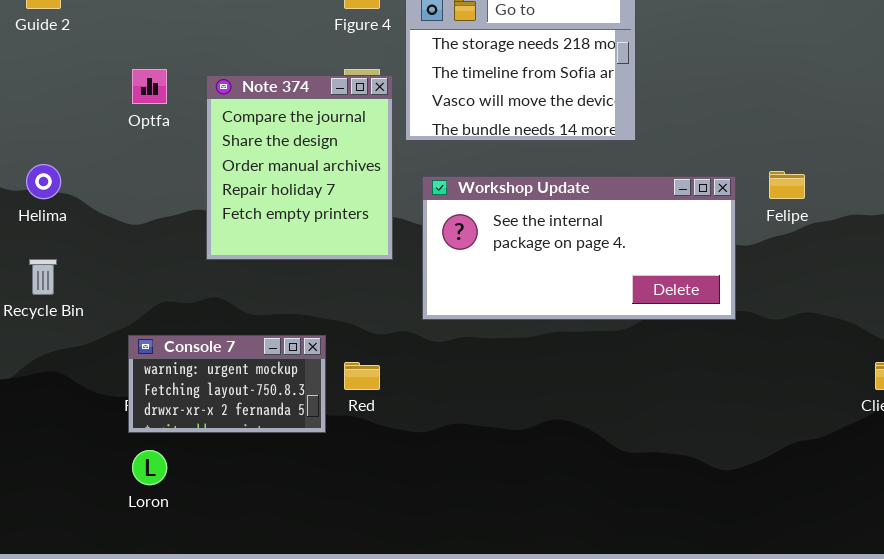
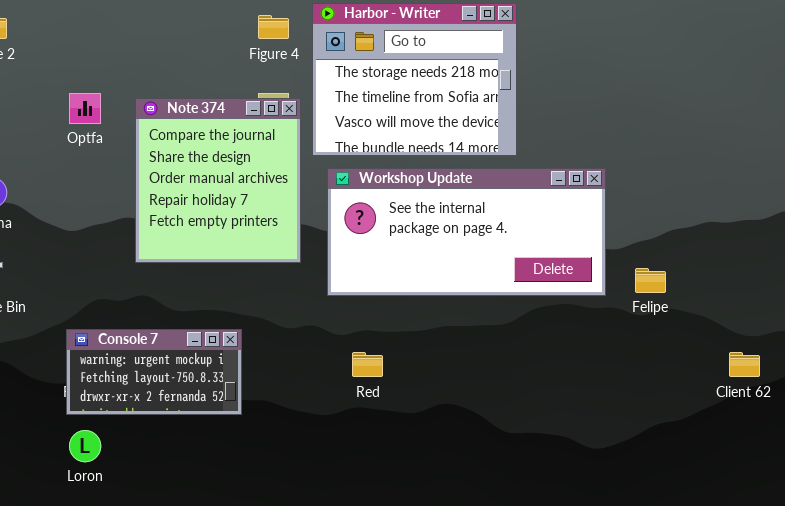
Felipe: [769,171,805,199] -> [635,268,666,293], moved
Workshop Update: [422,176,736,320] -> [327,168,606,296], moved
Red: [344,362,380,390] -> [352,352,383,377], moved

